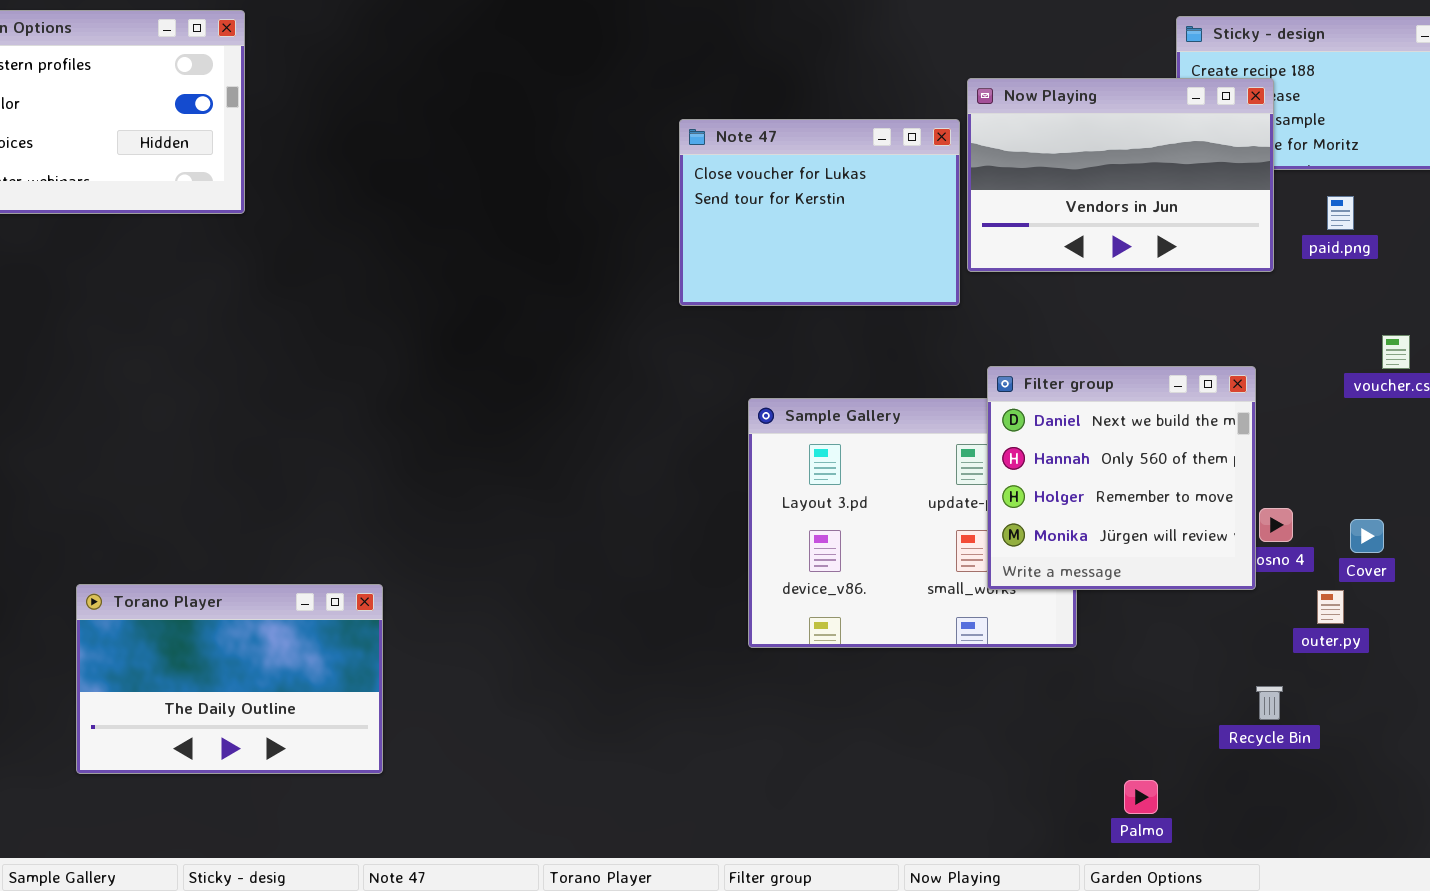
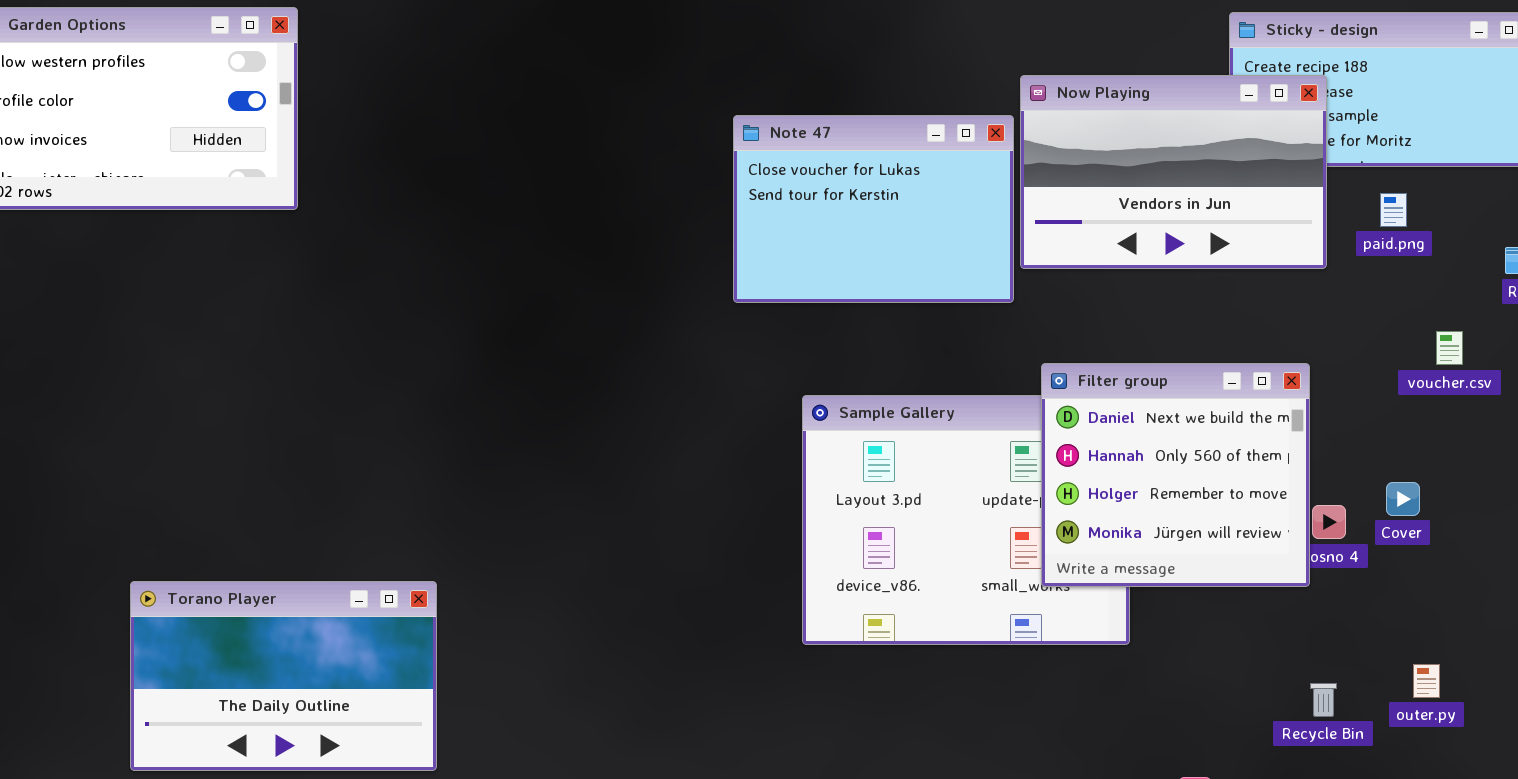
Cover: [1350,519,1384,553] -> [1386,482,1420,516], moved
outer.py: [1317,590,1344,624] -> [1413,664,1440,698], moved

